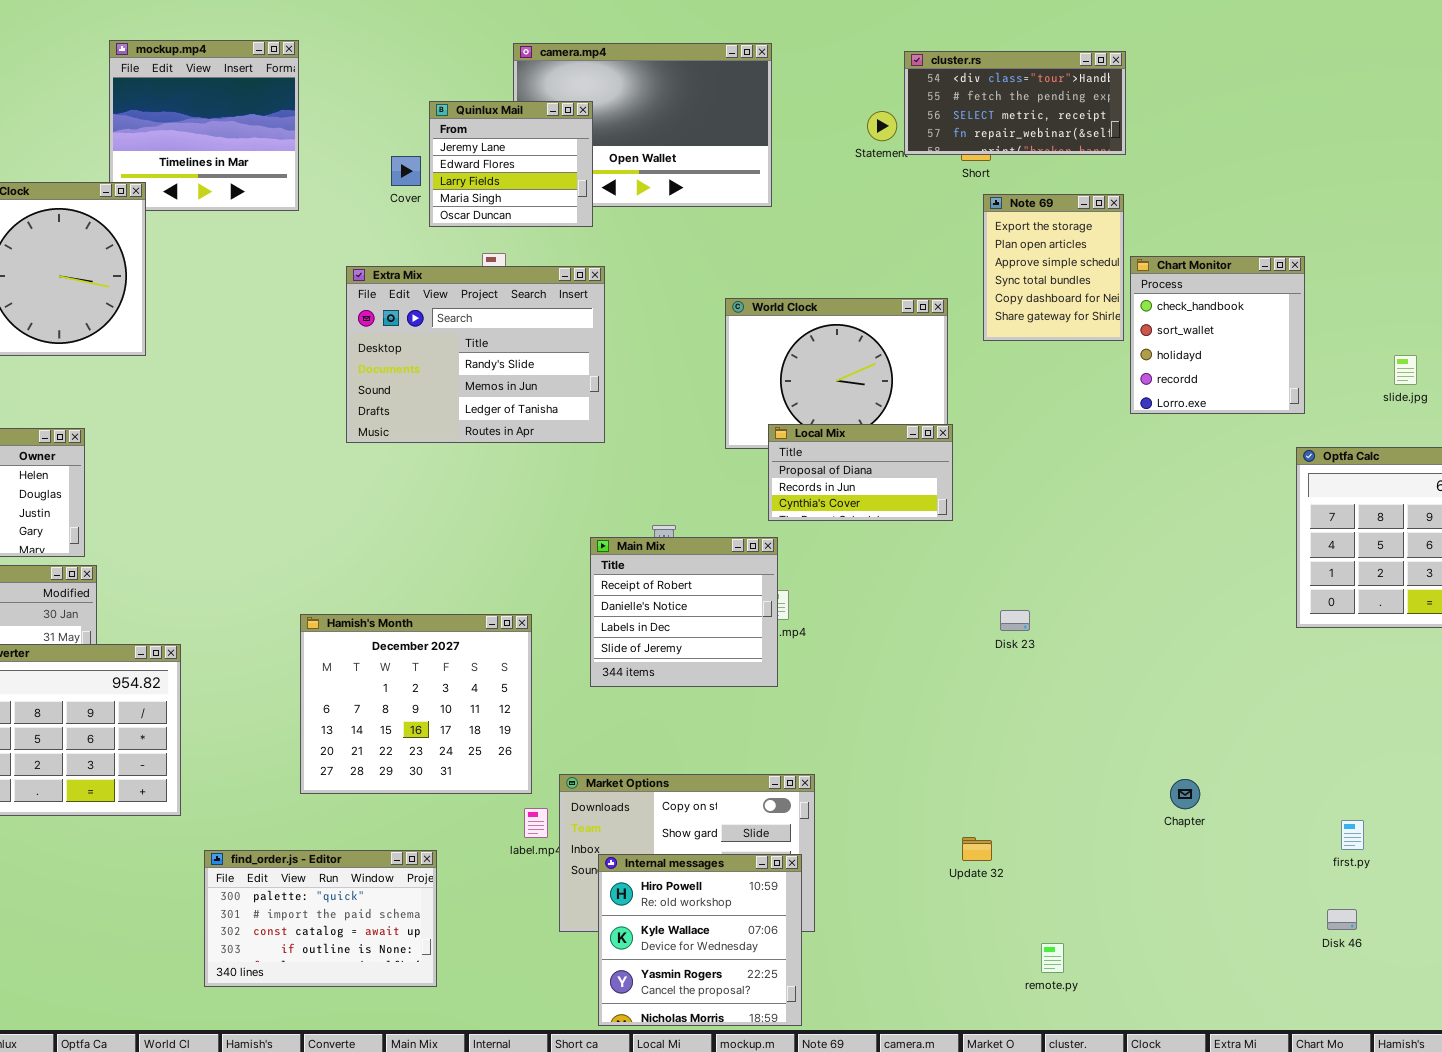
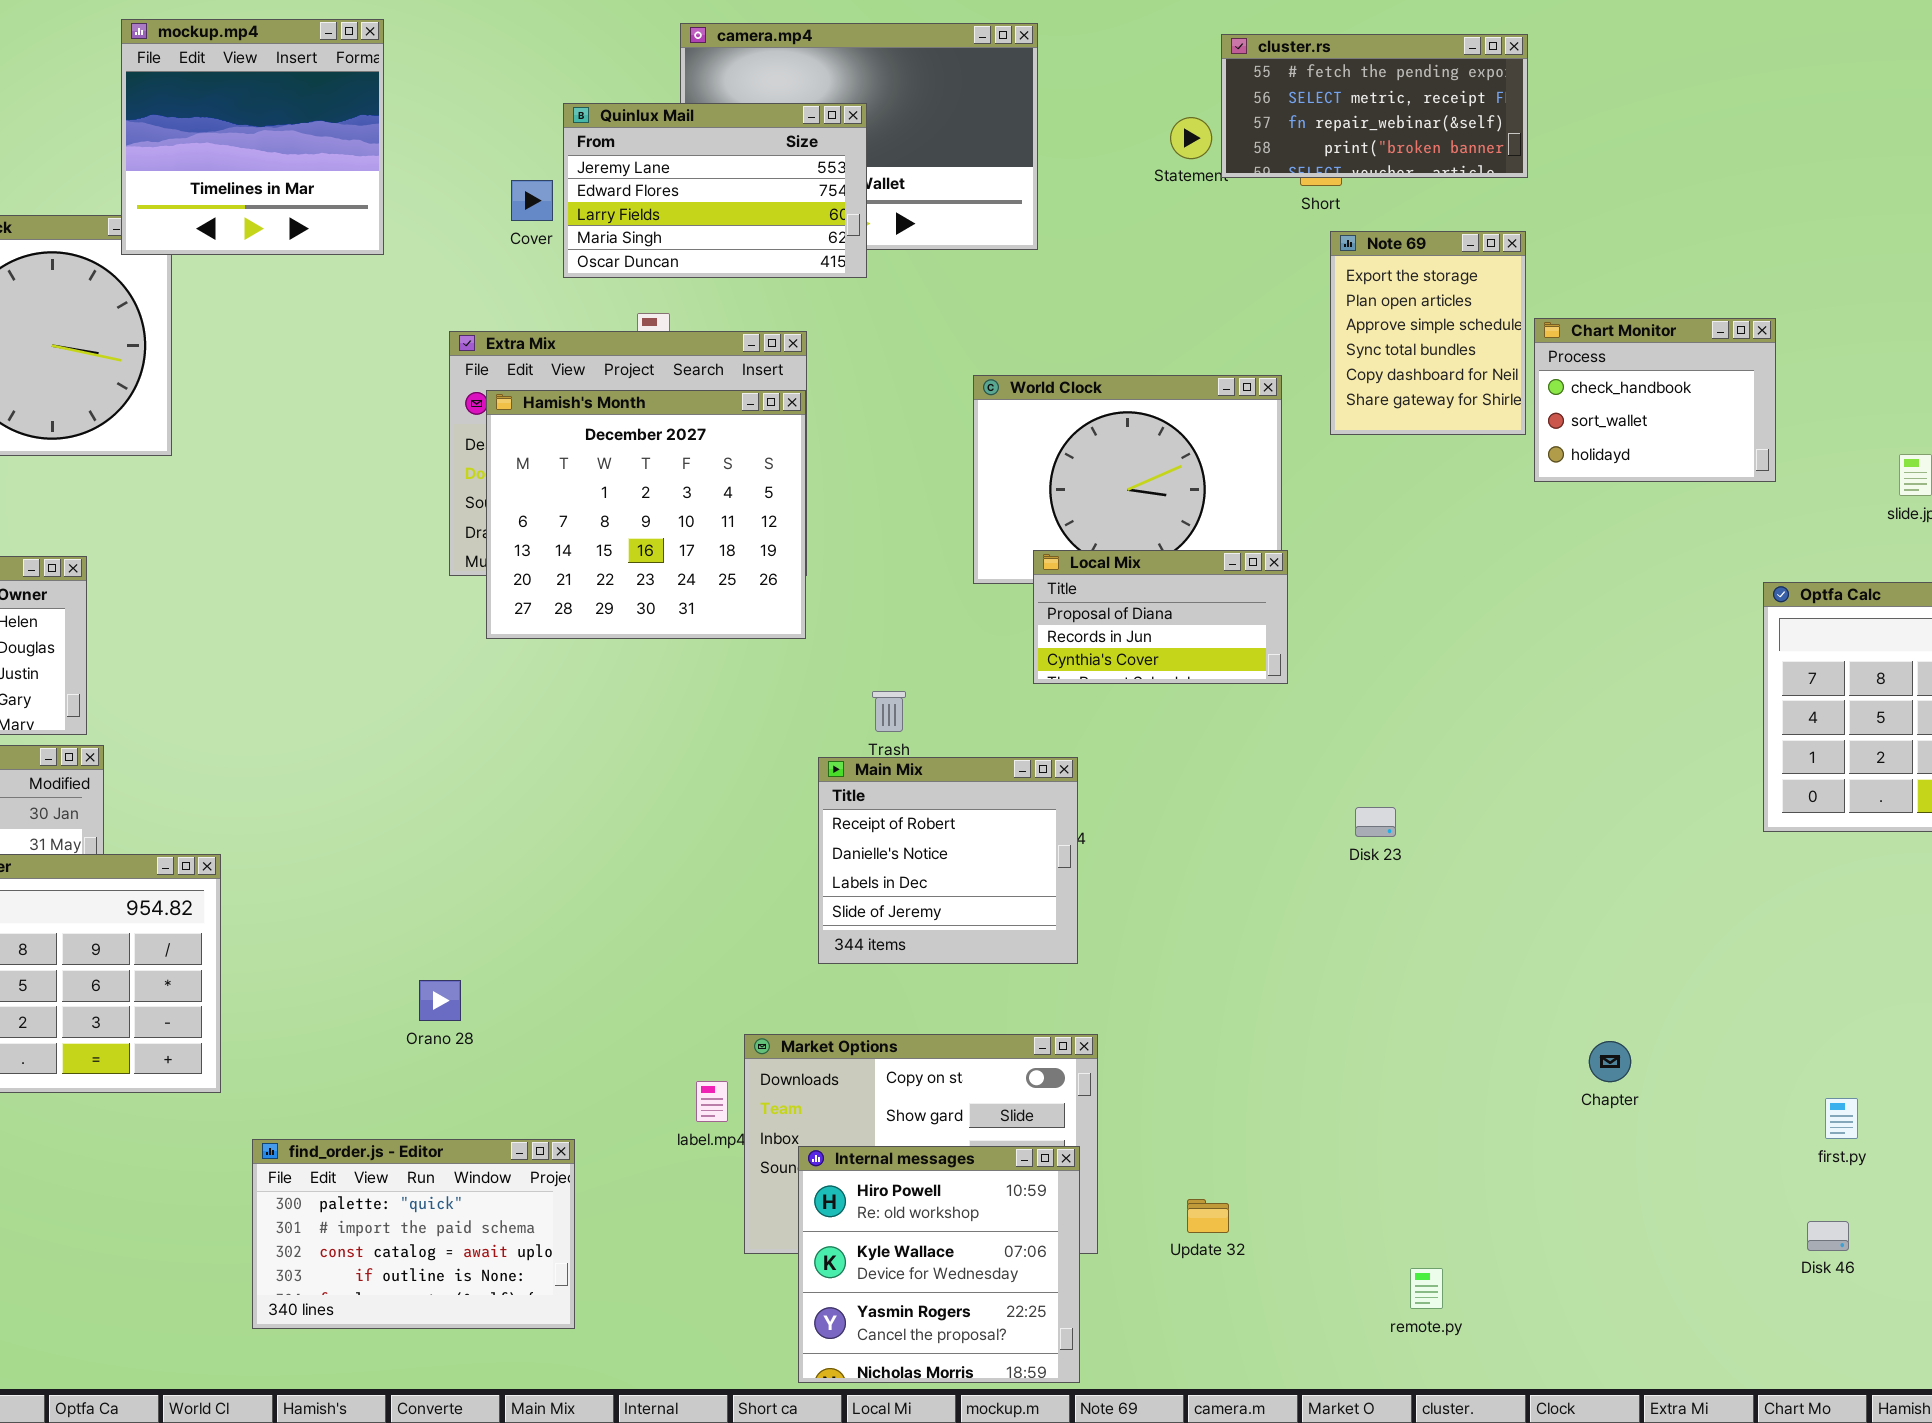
mockup.mp4: [109,40,299,211] -> [121,19,384,255], raised
cluster.rs: [904,51,1126,155] -> [1221,34,1528,178], scrolled down 1 row
Quinlux Mail: [429,101,593,227] -> [563,103,867,278], resized
Chart Monitor: [1130,256,1305,414] -> [1534,318,1776,482], resized
Main Mix: [590,537,778,687] -> [818,757,1078,964], moved
Hamish's Month: [300,614,532,794] -> [486,390,806,639], moved
Update 32: [962,837,992,861] -> [1187,1199,1229,1233], moved

